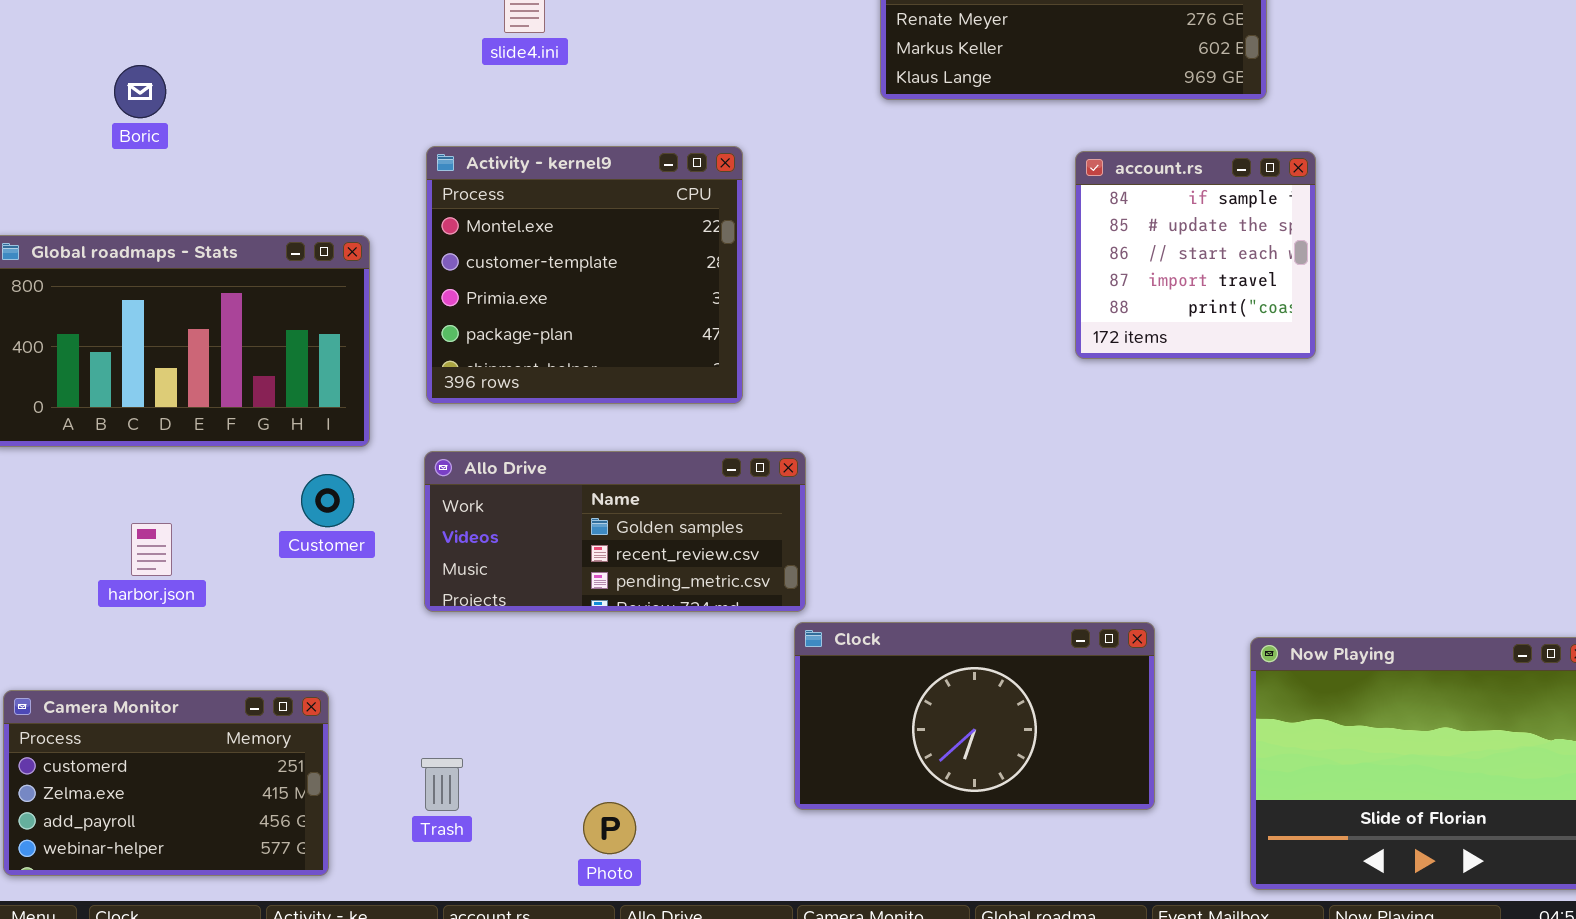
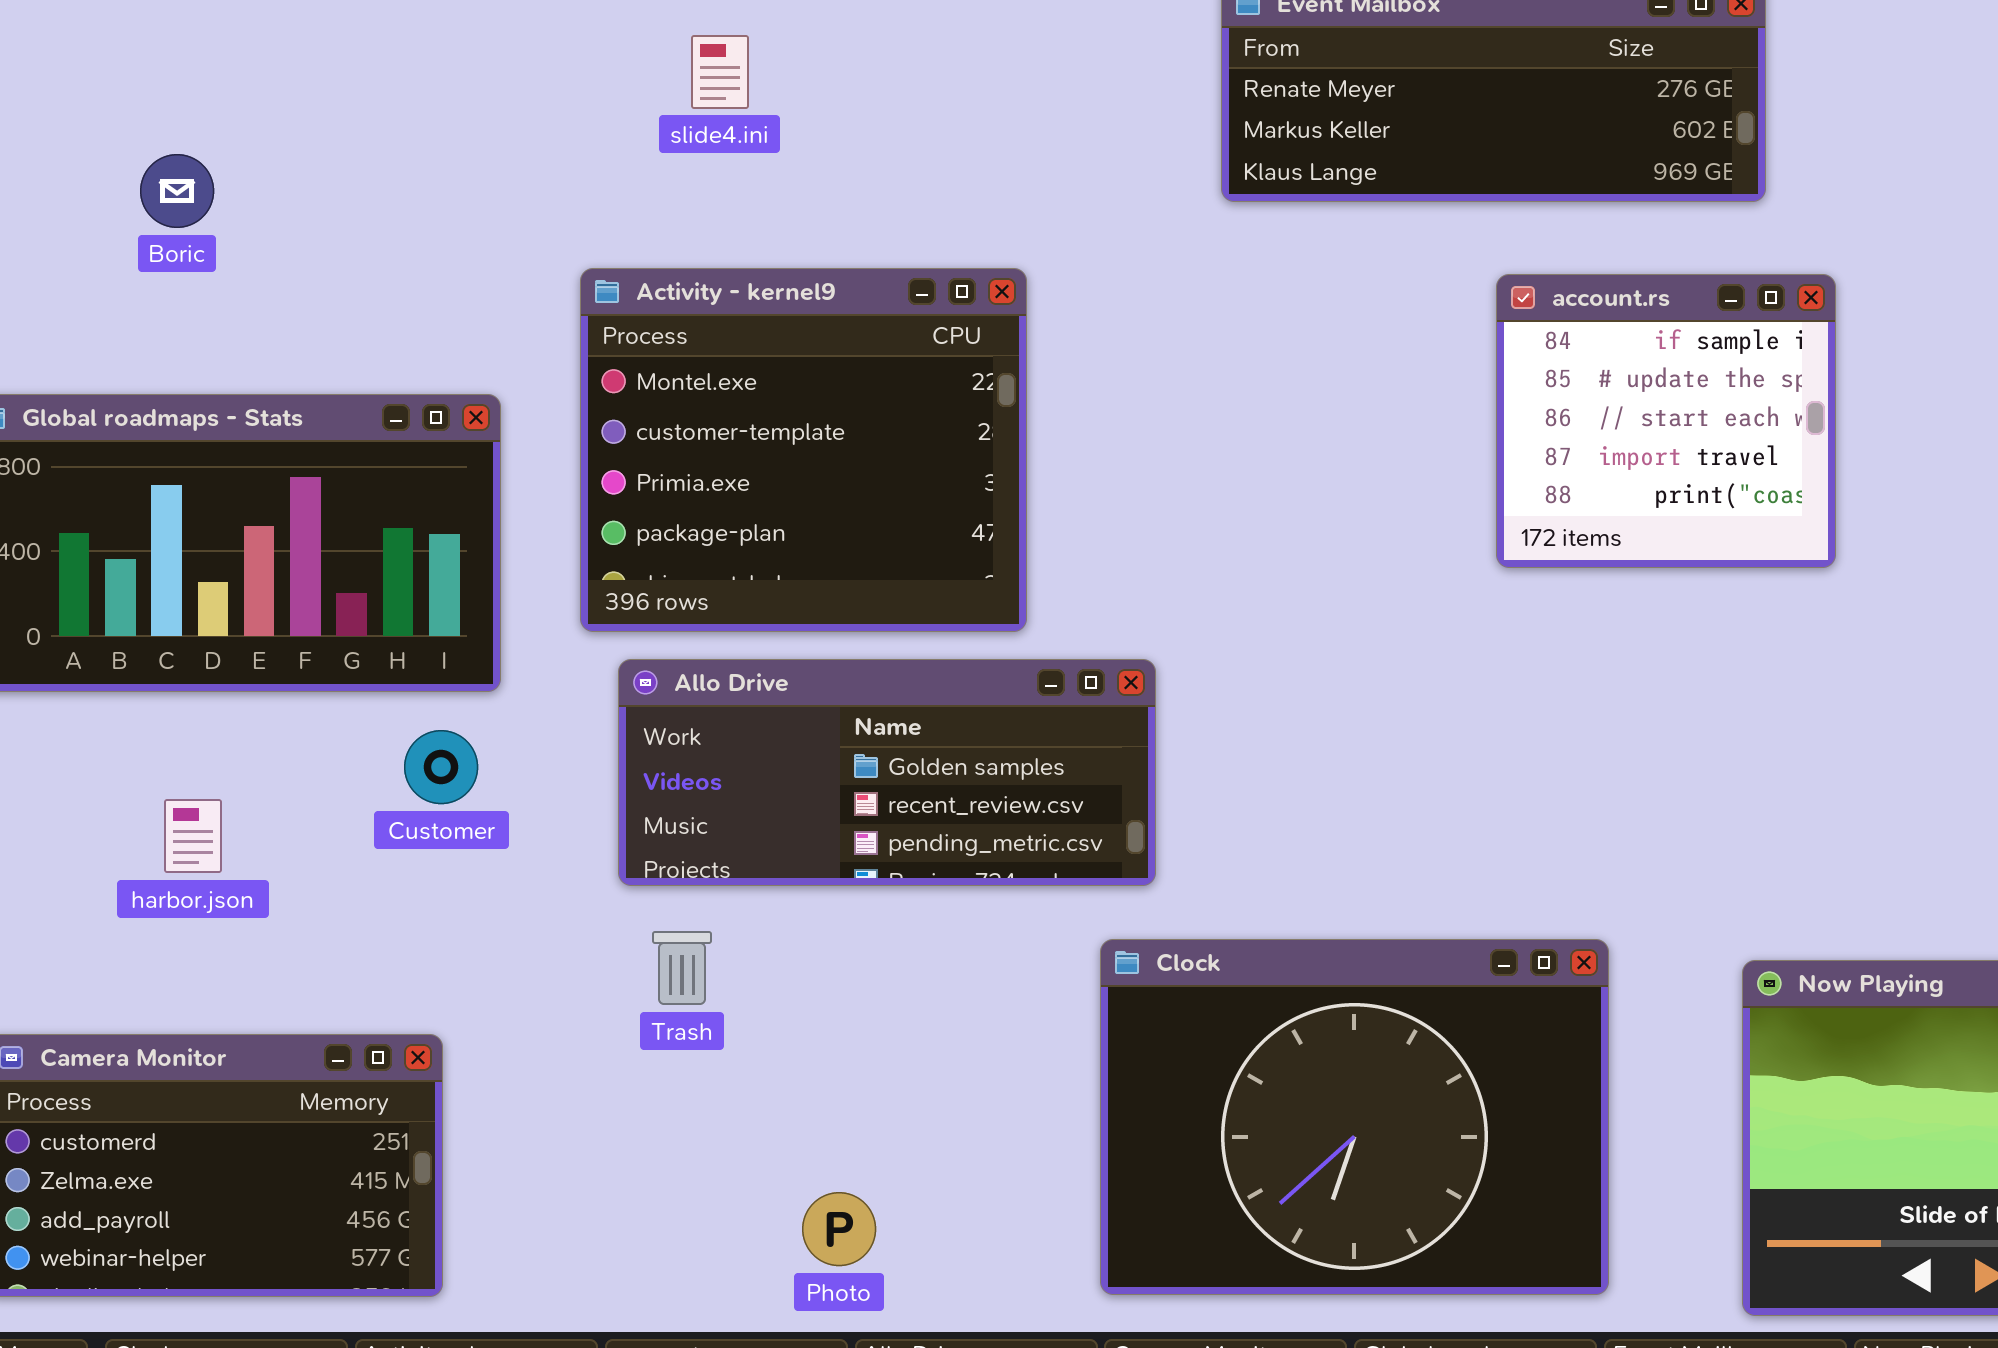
Allo Drive: [424,451,806,612] -> [618,659,1156,886], moved
Clock: [794,622,1155,810] -> [1100,939,1609,1295], resized
Trash: [421,758,463,811] -> [652,931,712,1005], moved

